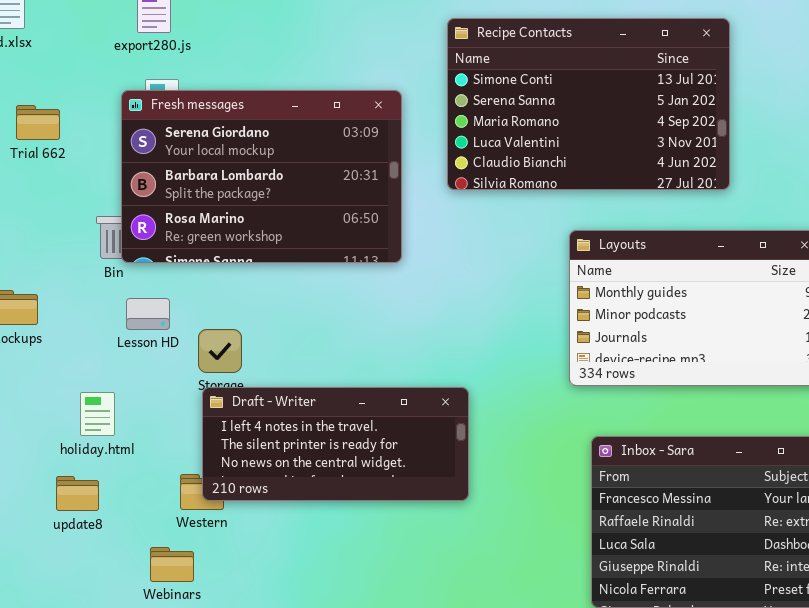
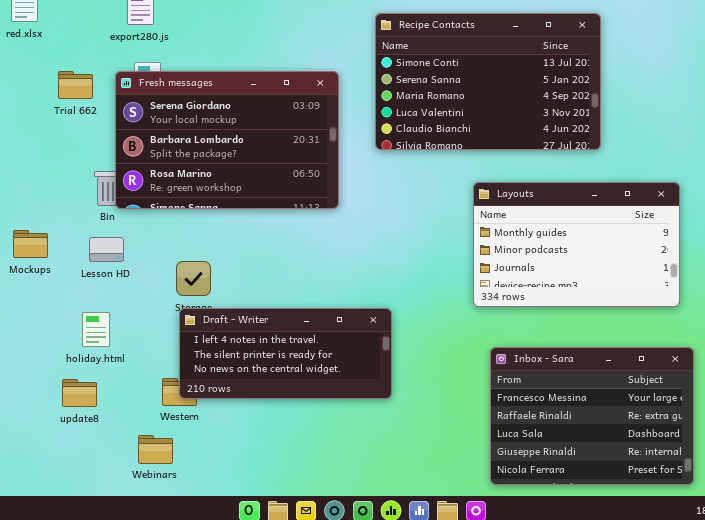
Trial 662: [16,105,60,140] -> [58,71,93,99], moved
Lesson HD: [126,298,170,330] -> [89,237,124,262], moved

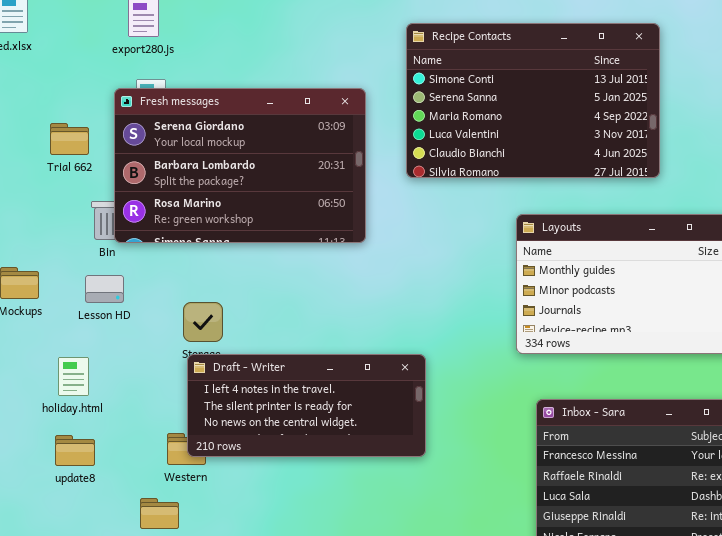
Trial 662: [58,71,93,99] -> [50,123,89,155], moved
holiday.html: [82,312,110,347] -> [58,357,89,396], moved

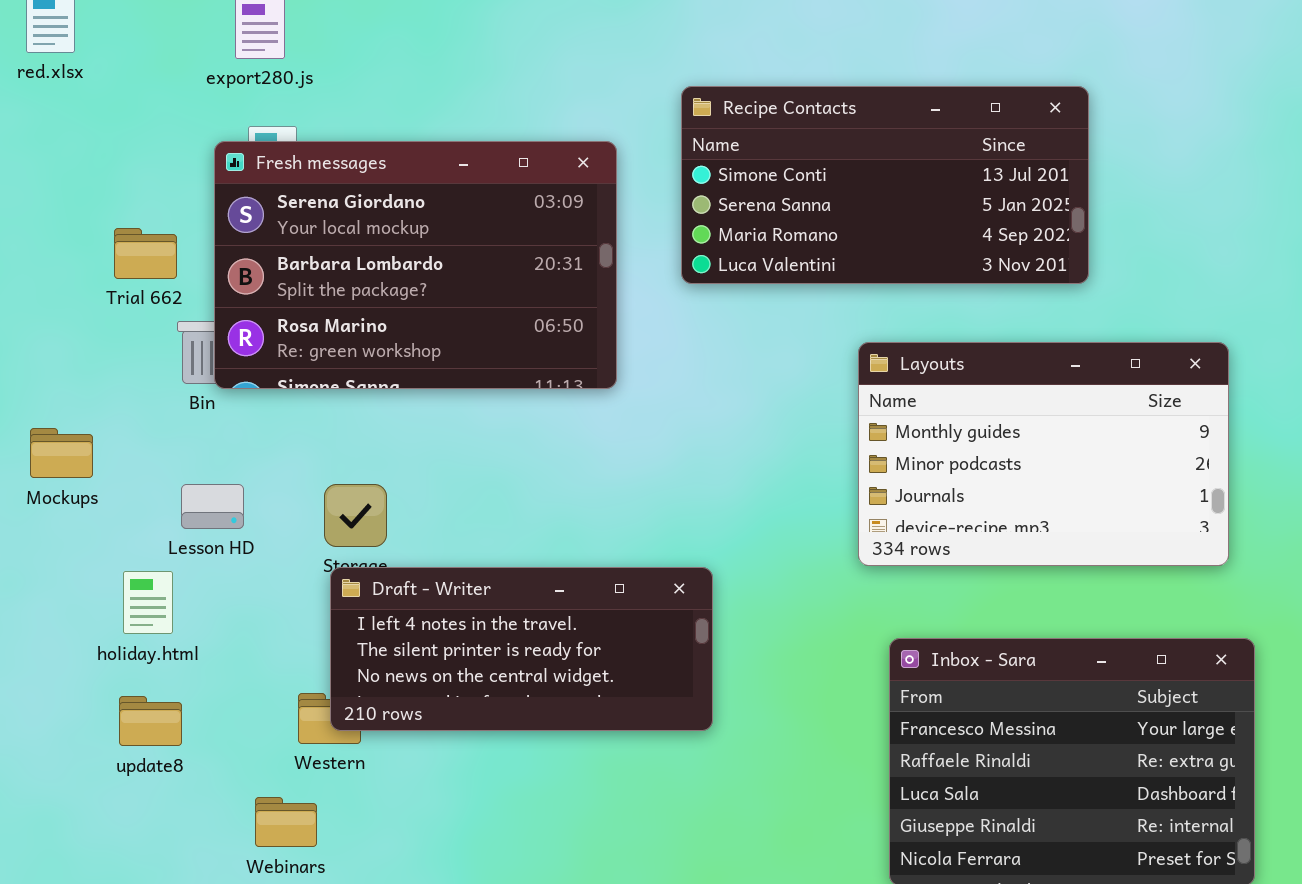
Recipe Contacts: [406,23,660,178] -> [681,86,1089,284], resized
Trial 662: [50,123,89,155] -> [114,228,177,279], moved
Lesson HD: [85,275,124,303] -> [181,484,244,529], moved

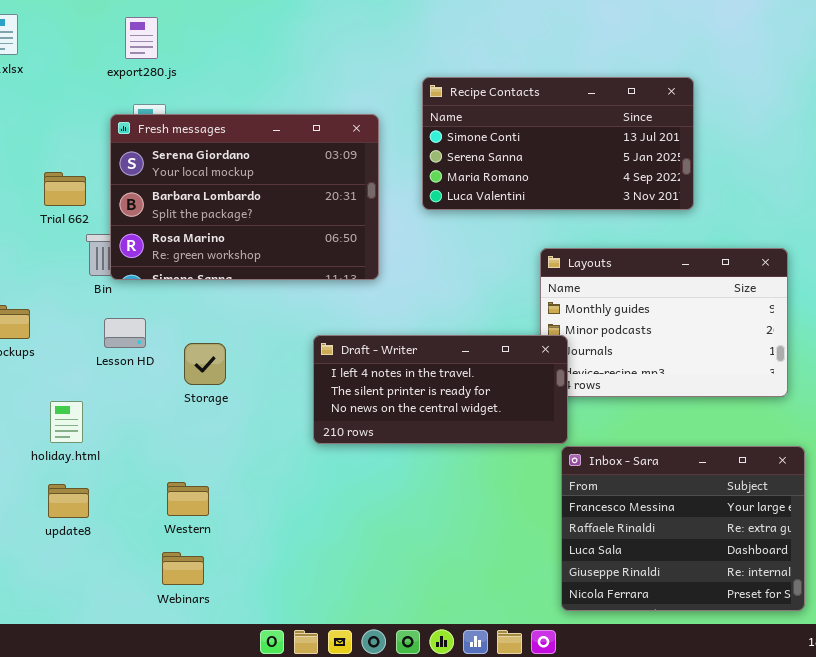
Lesson HD: [181,484,244,529] -> [104,318,146,348], moved
Draft - Writer: [330,567,713,731] -> [313,335,568,444], moved
Webinars: [255,797,317,847] -> [162,552,204,585], moved

